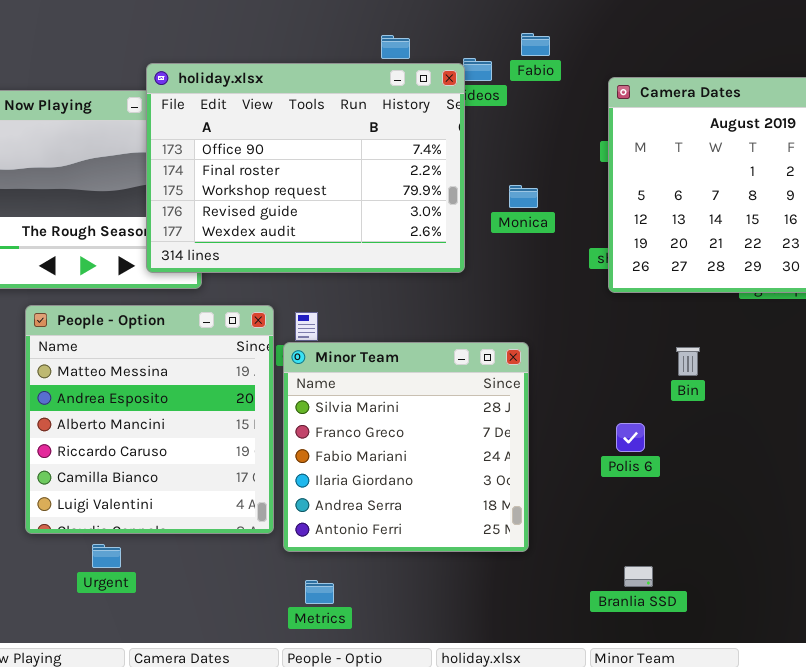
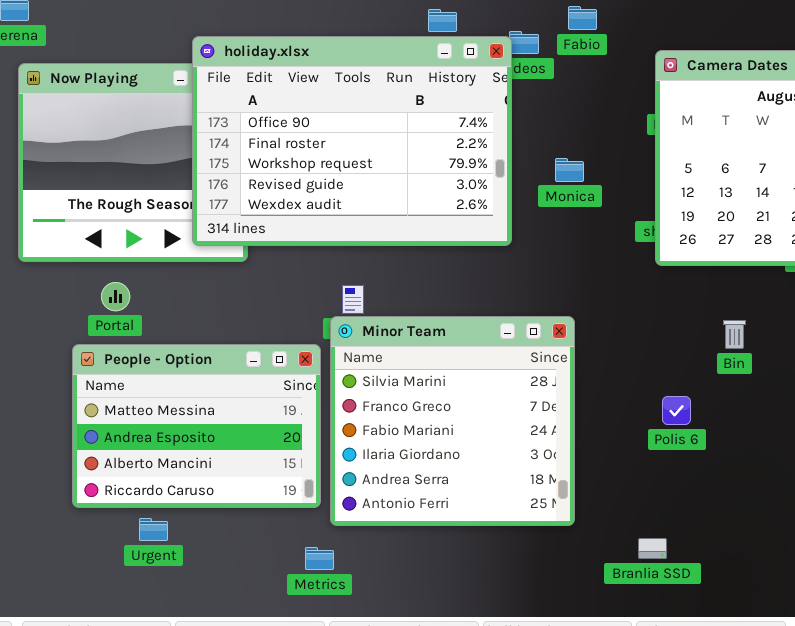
People - Option: [25,305,274,534] -> [72,344,321,508], resized
Branlia SSD: [624,566,653,587] -> [638,538,667,559], moved
Metrics: [305,580,334,604] -> [305,547,334,570], moved

